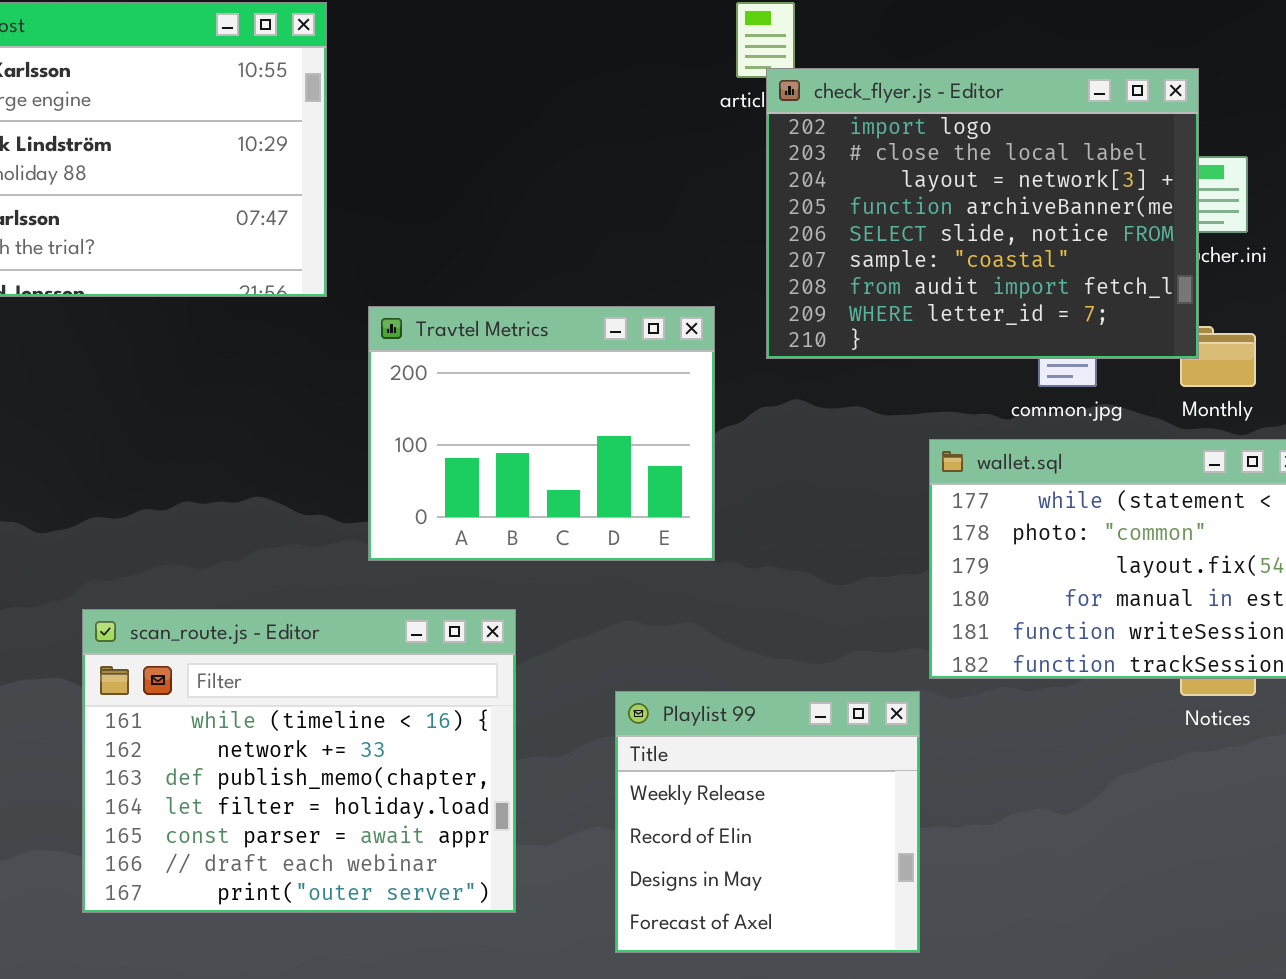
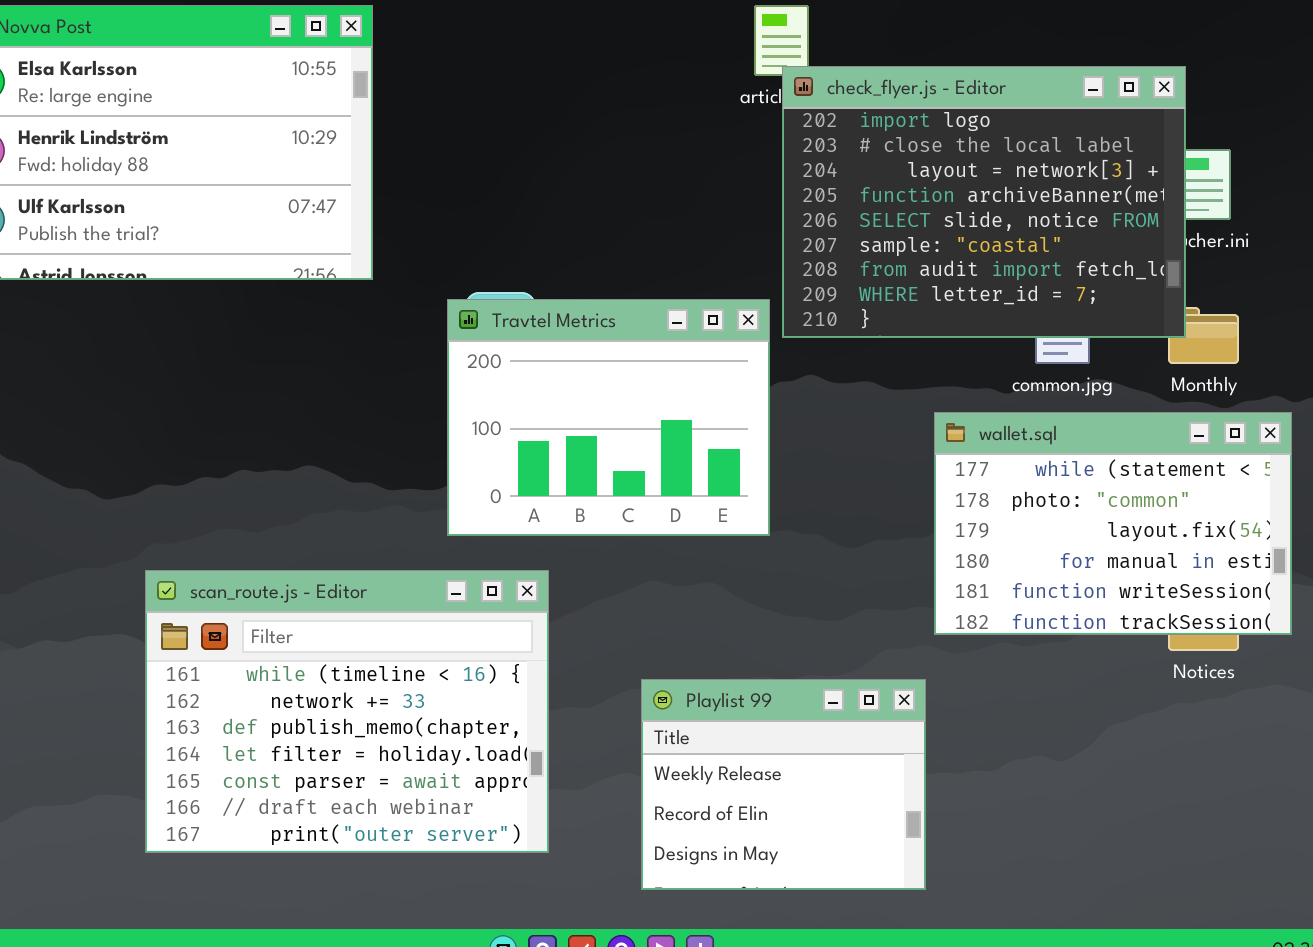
Travtel Metrics: [368,306,715,561] -> [447,299,770,536], moved
Playlist 99: [615,691,920,953] -> [641,679,926,890], resized

